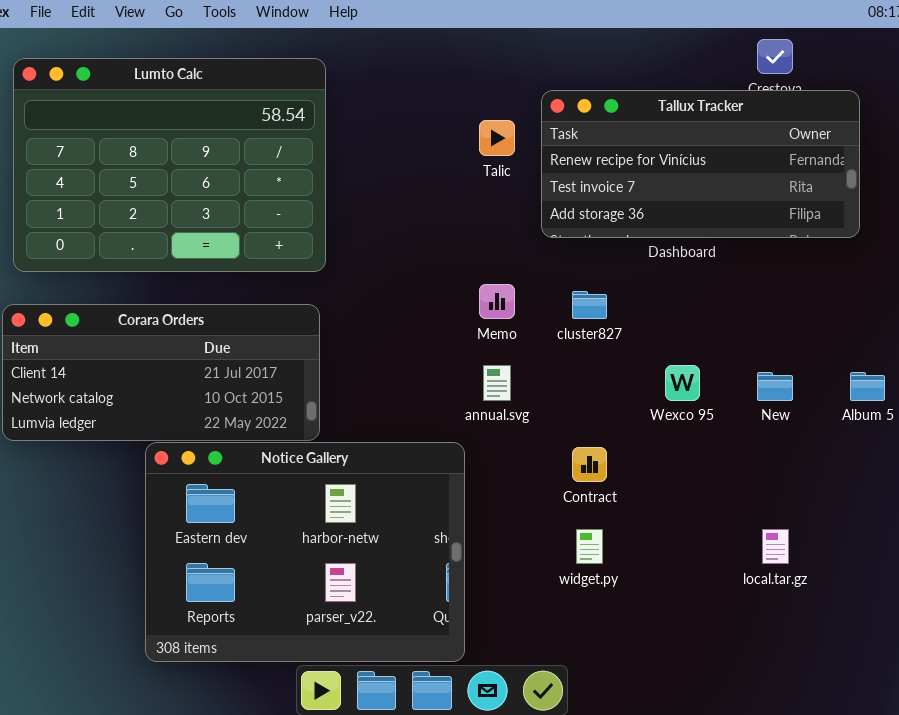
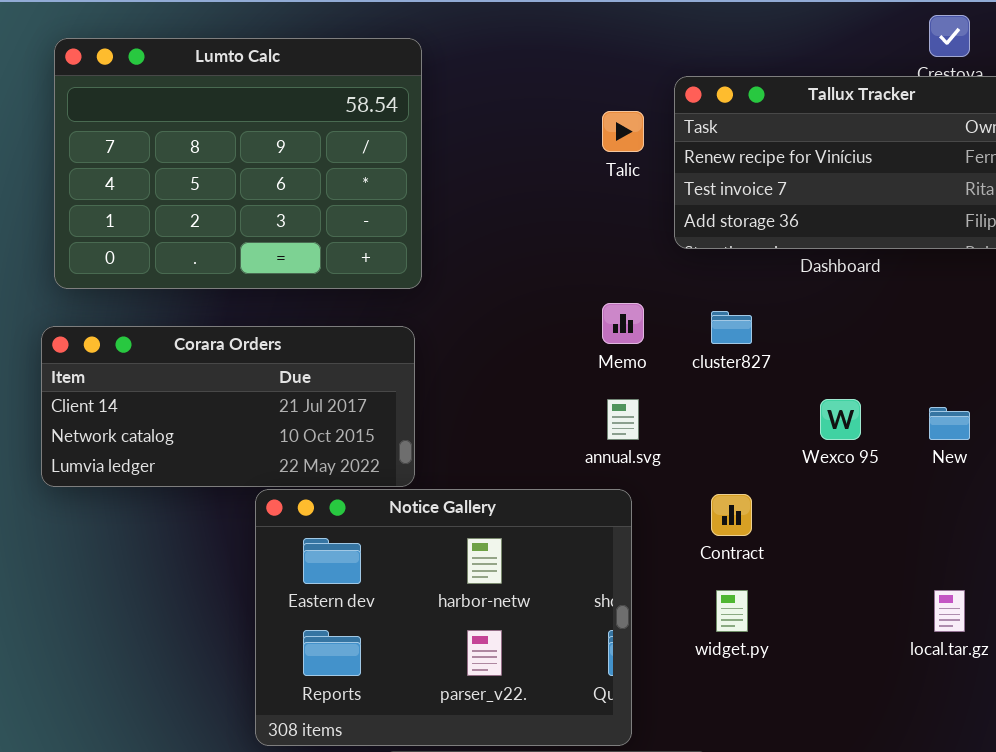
Notice Gallery: [145,442,465,662] -> [255,489,632,746], moved

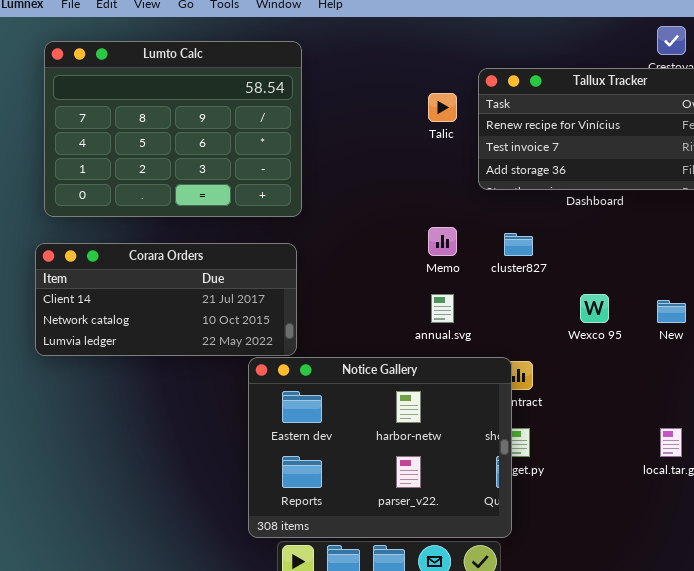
Notice Gallery: [255,489,632,746] -> [248,357,512,538], moved

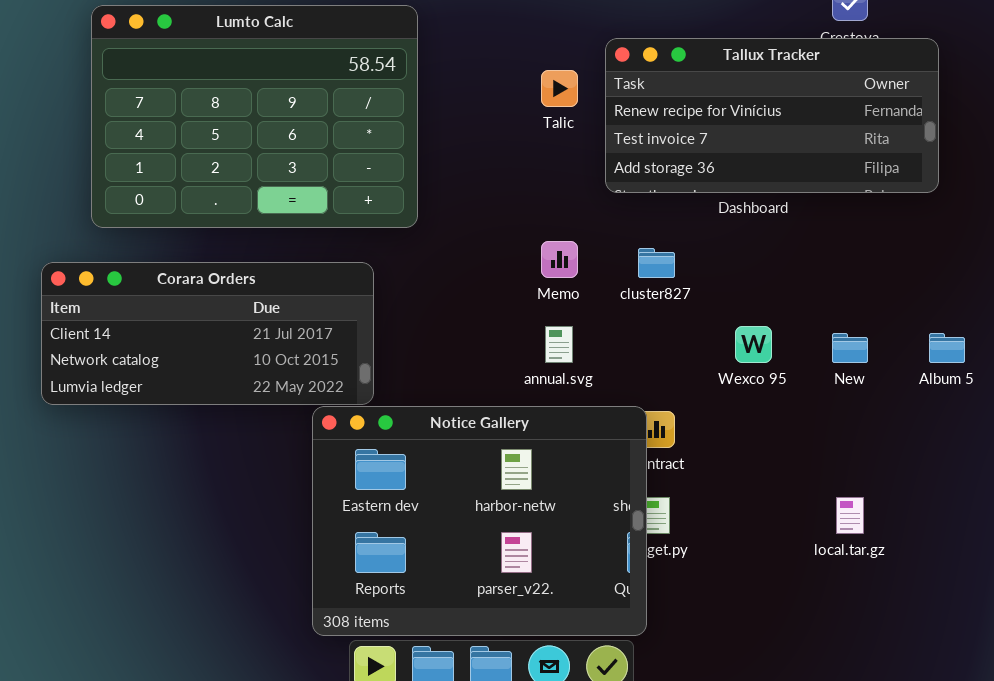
Lumto Calc: [44,41,302,217] -> [91,5,418,228], moved

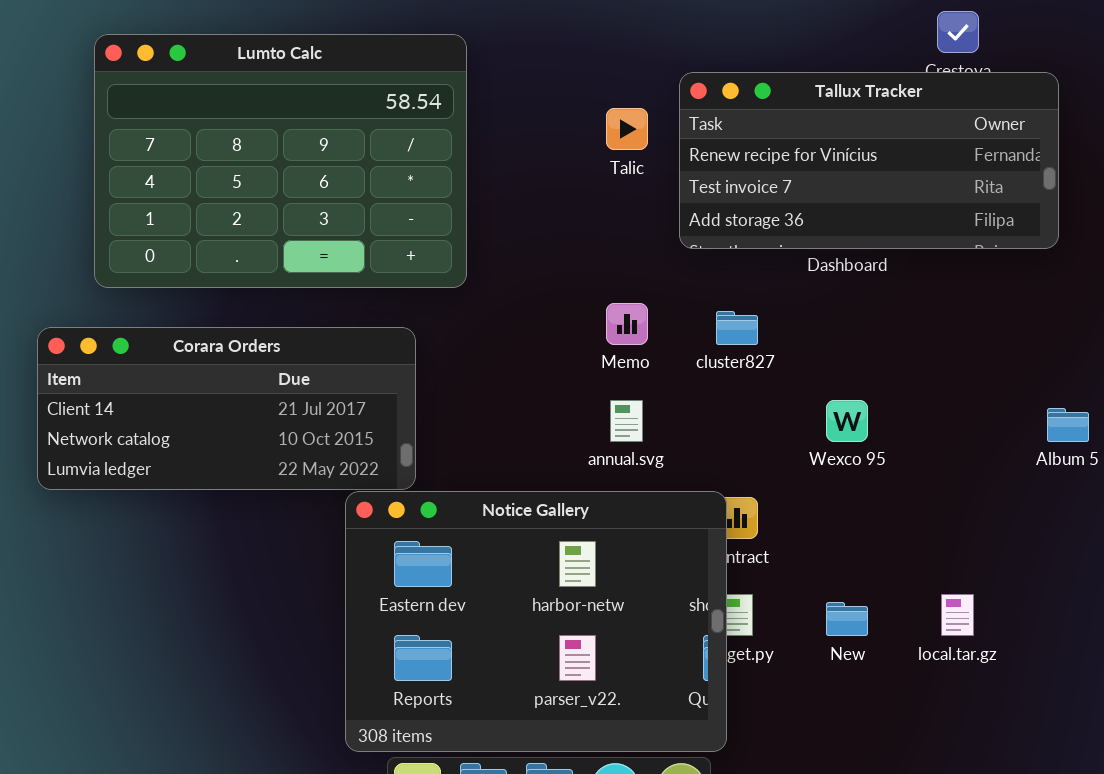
New: [832,333,868,363] -> [826,602,868,636], moved

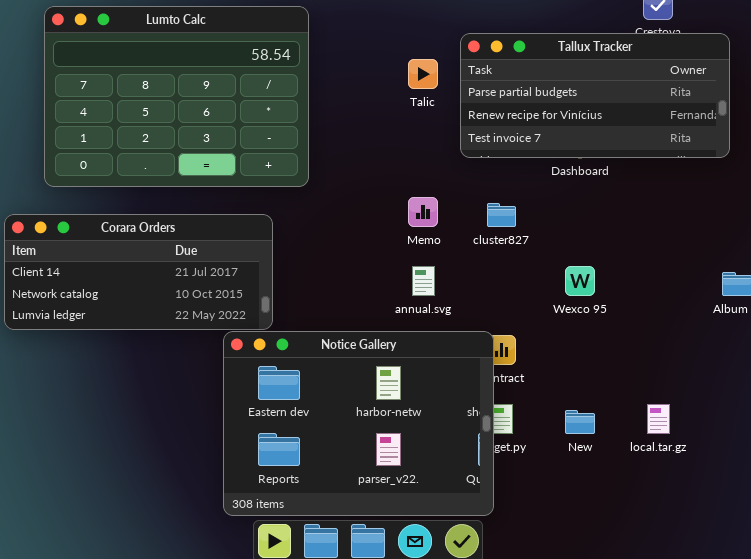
Tallux Tracker: [679,72,1059,249] -> [460,33,730,158], scrolled up 1 row

